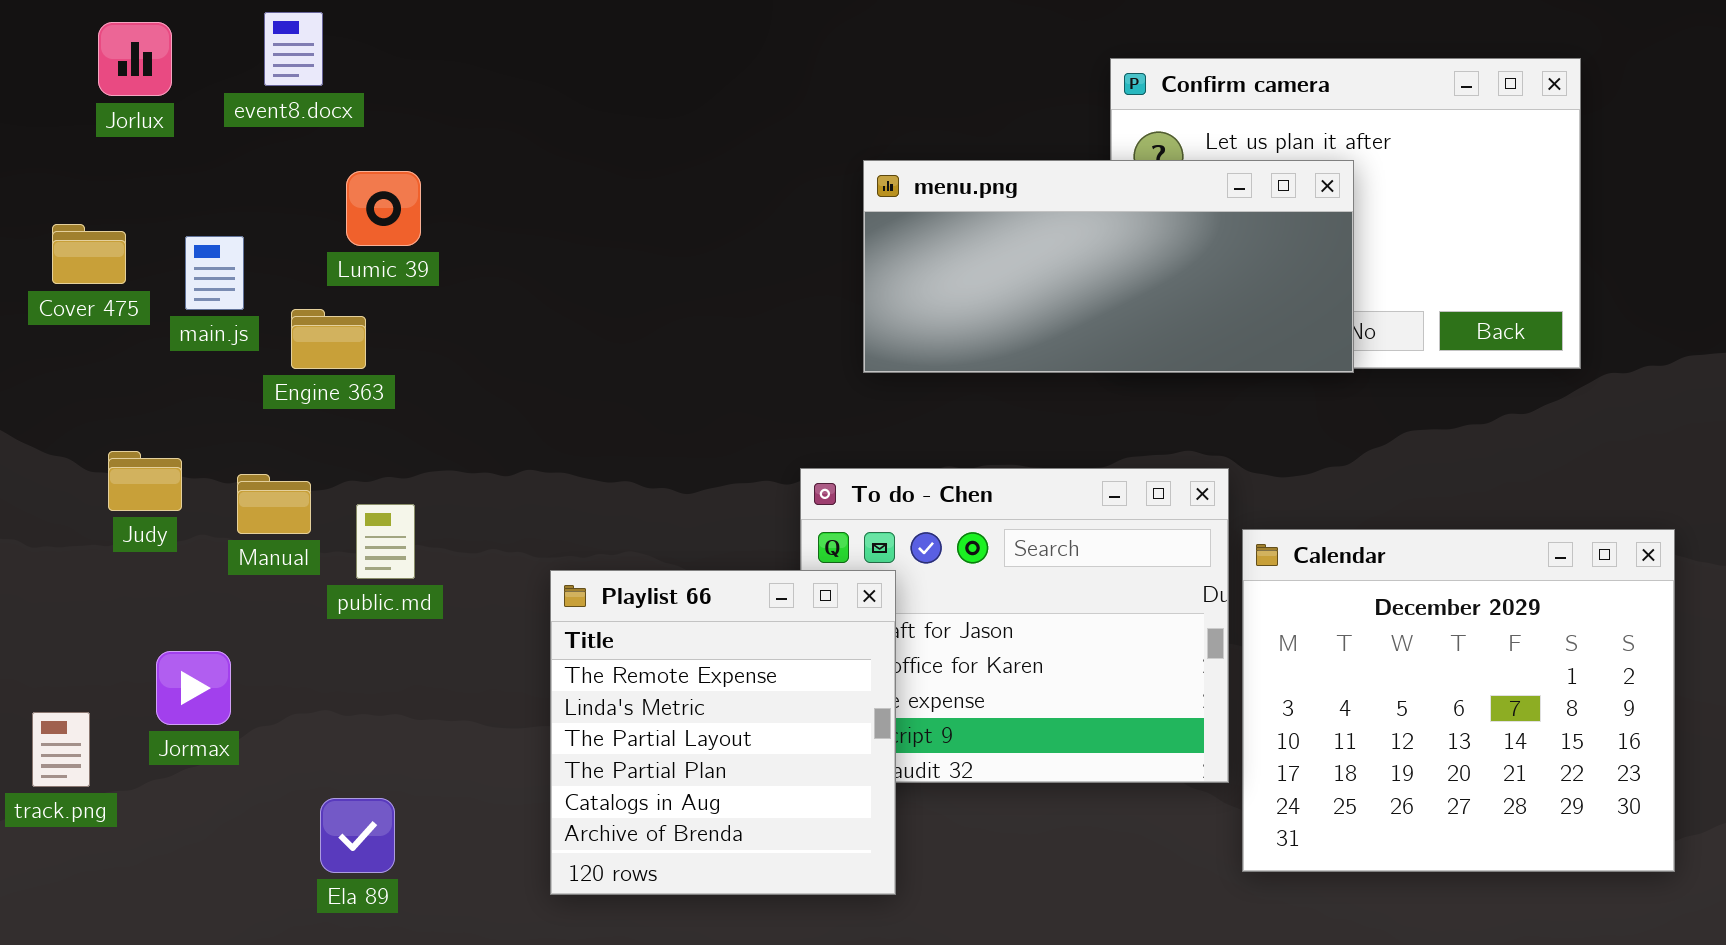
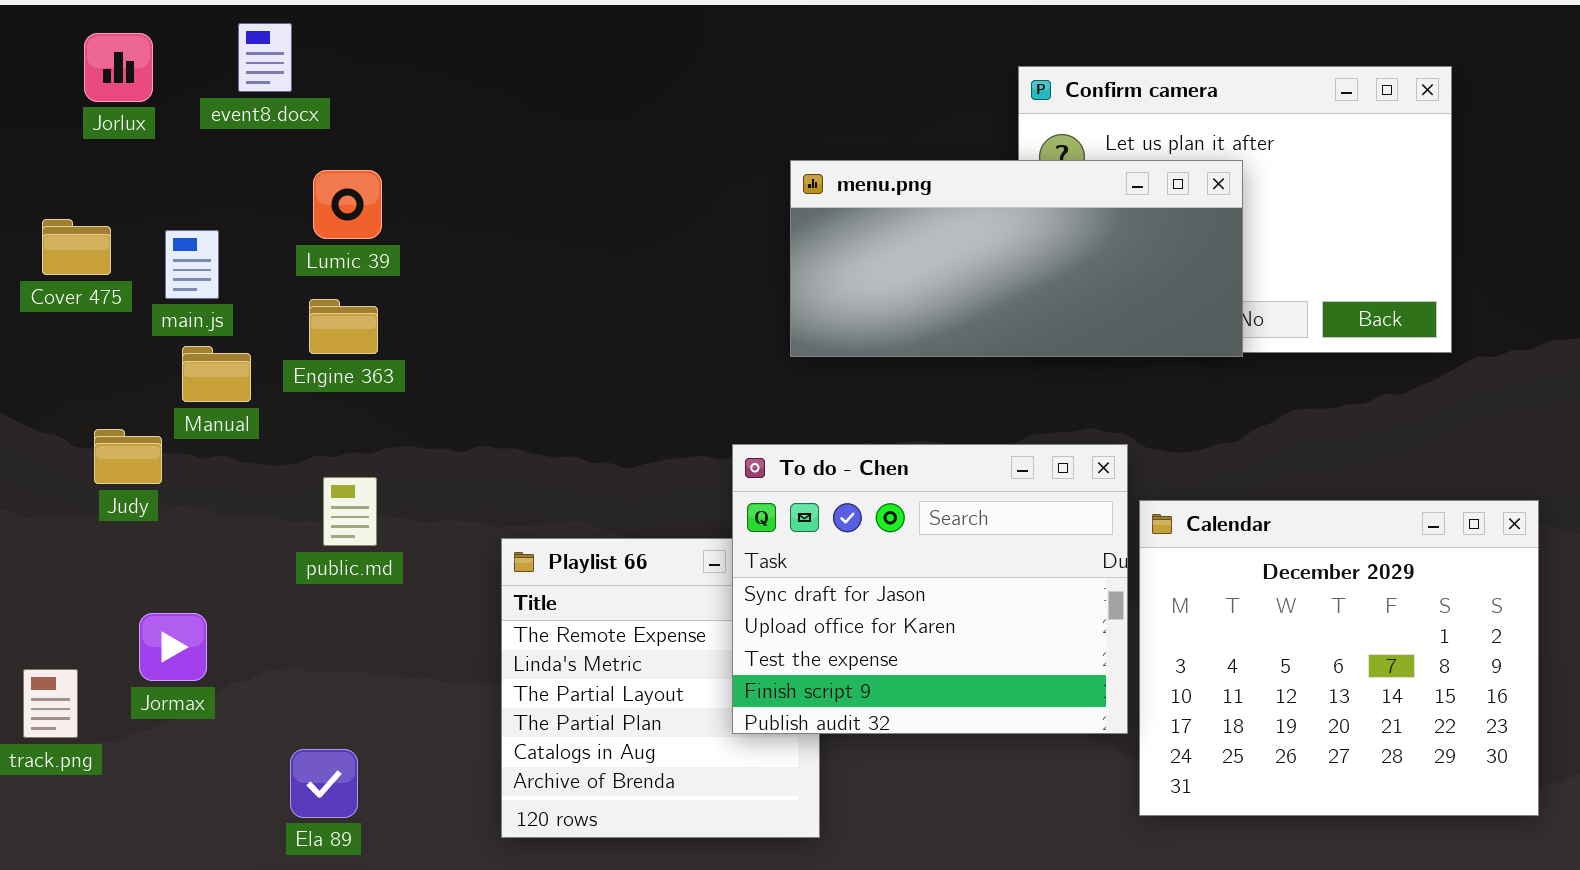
Engine 363: [291,309,366,369] -> [309,299,378,354], moved
To do - Chen: [800,468,1229,783] -> [732,444,1128,734], raised
Manual: [237,474,311,534] -> [182,346,251,402], moved

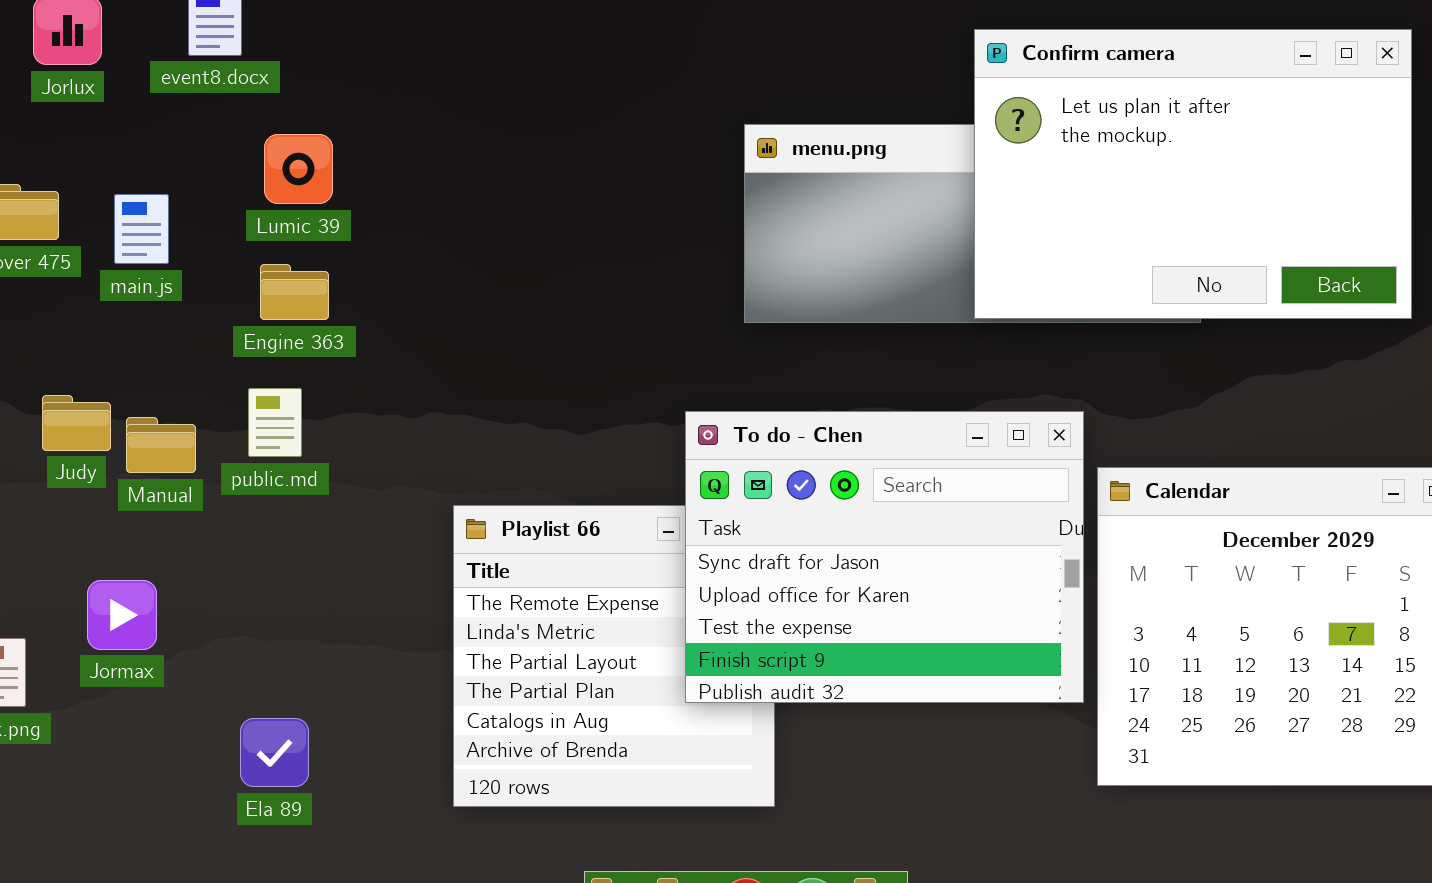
Confirm camera: [1018,66,1452,353] -> [974,29,1412,319], raised
Manual: [182,346,251,402] -> [126,417,196,473], moved
public.md: [323,477,377,546] -> [248,388,302,457], moved

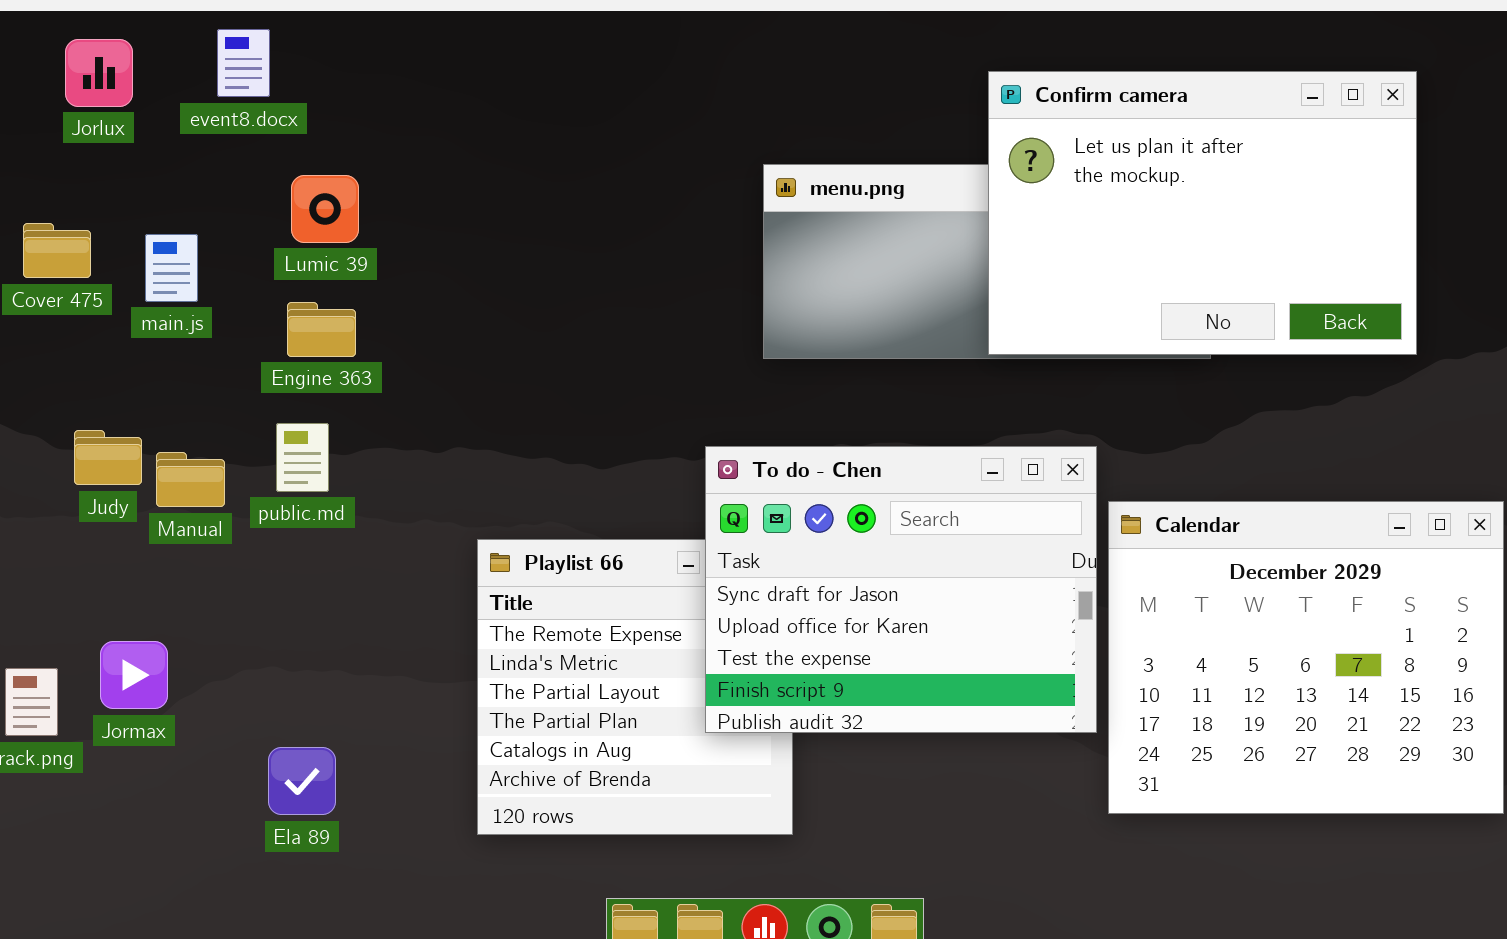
Jormax: [87,580,157,650] -> [100,641,168,709], moved

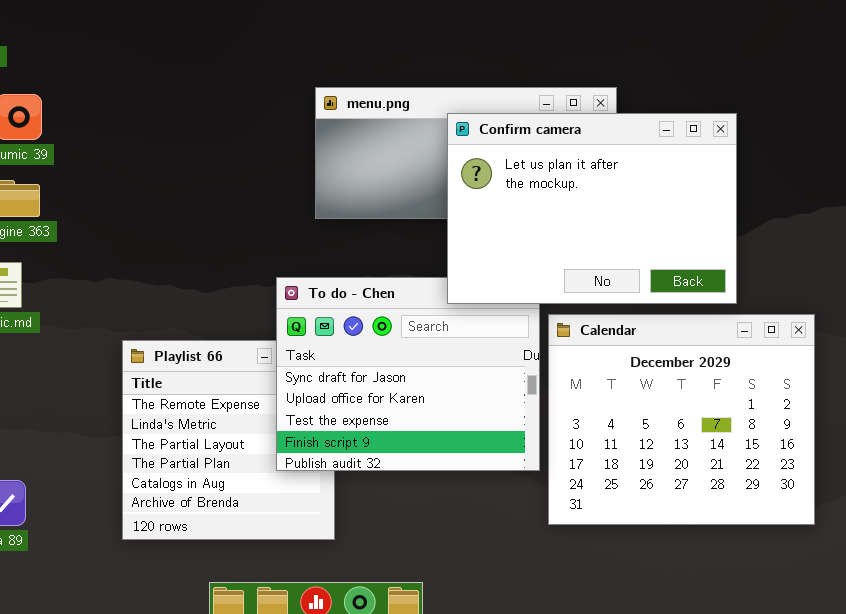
Confirm camera: [988,71,1417,355] -> [447,113,737,304], moved

